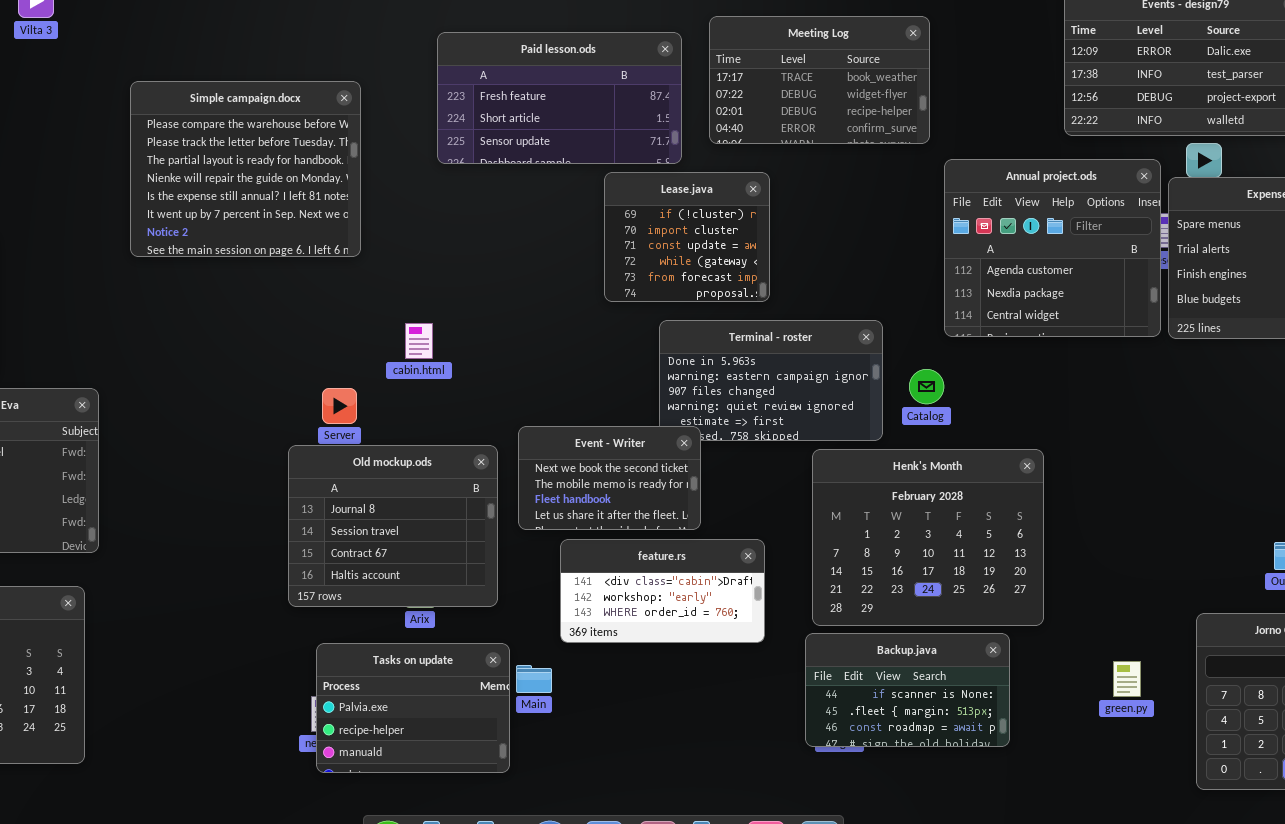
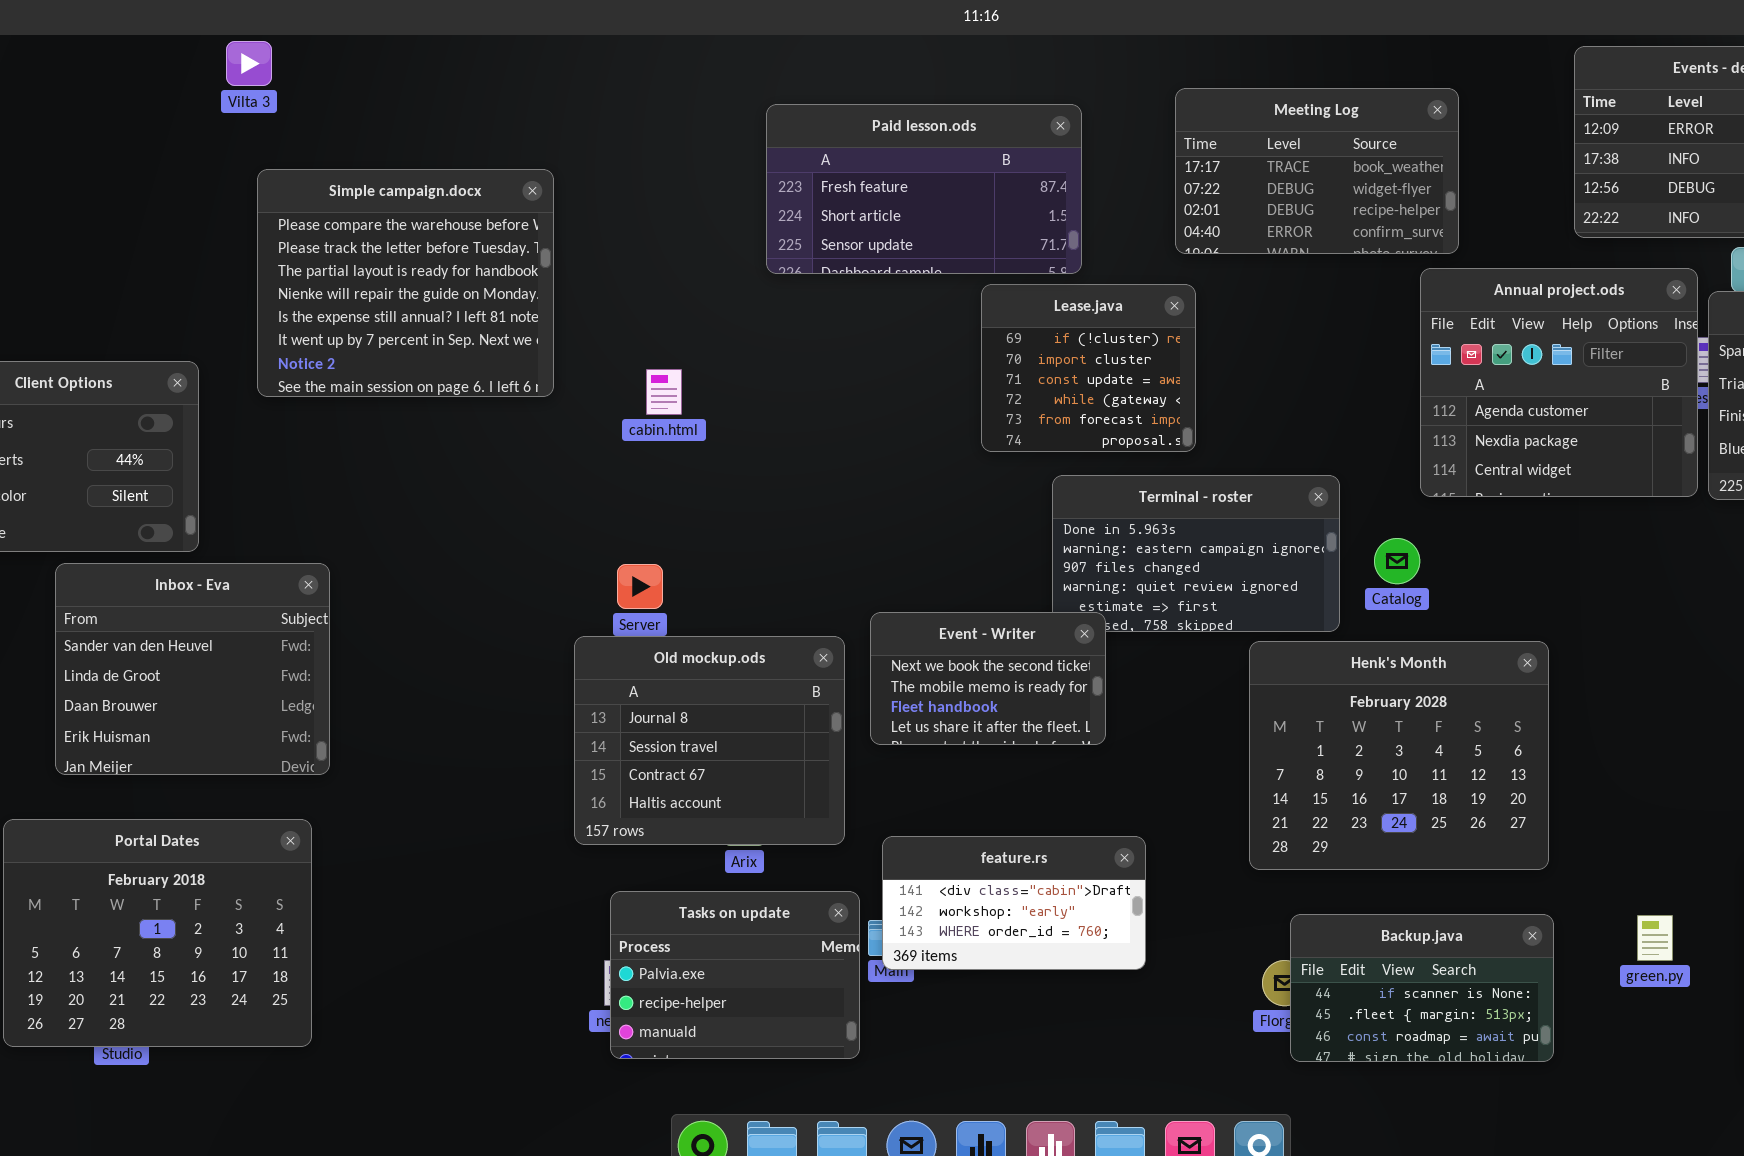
Meeting Log: [709,16,930,144] -> [1175,88,1459,254], moved
Simple campaign.docx: [130,81,361,257] -> [257,169,554,397], moved
cabin.html: [405,323,433,359] -> [646,369,682,415], moved
feature.rs: [560,539,765,643] -> [882,836,1146,970], moved
Backup.java: [805,633,1010,747] -> [1290,914,1554,1062], moved

